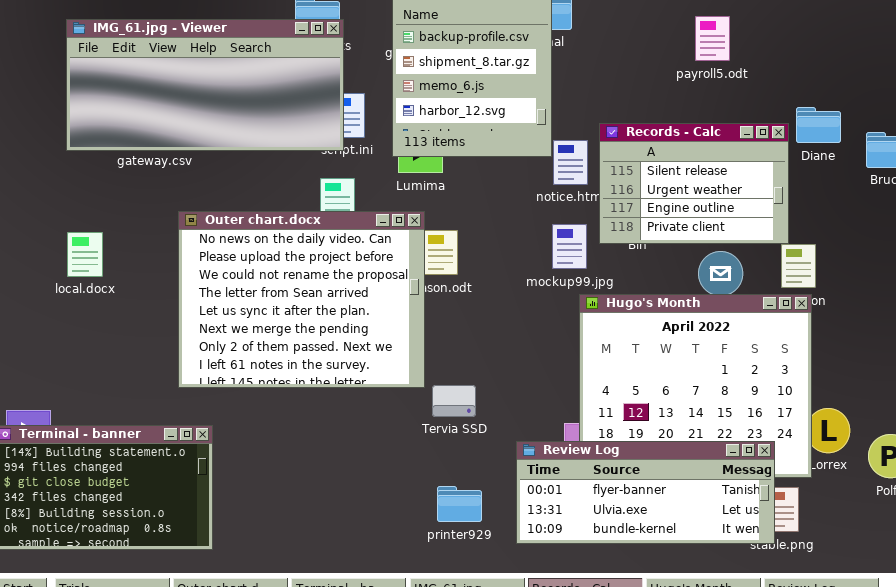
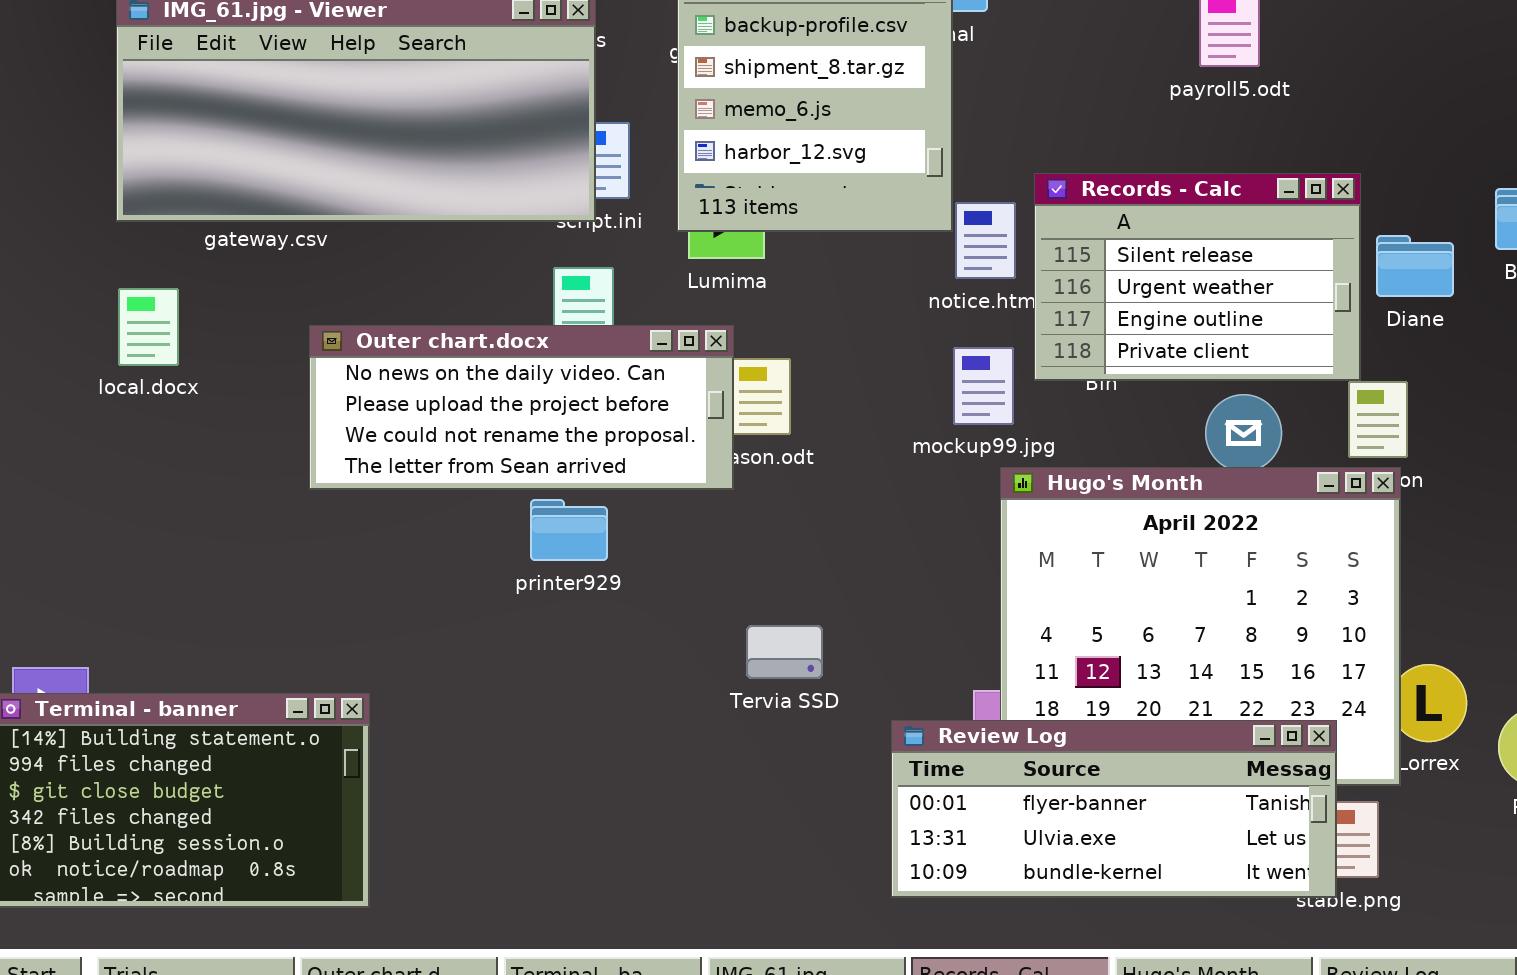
Diane: [796,107,841,143] -> [1376,235,1454,297], moved
Outer chart.docx: [178,211,425,388] -> [309,325,734,490], resized
local.docx: [67,232,103,277] -> [118,288,179,366], moved
printer929: [437,486,482,522] -> [530,499,608,561], moved

